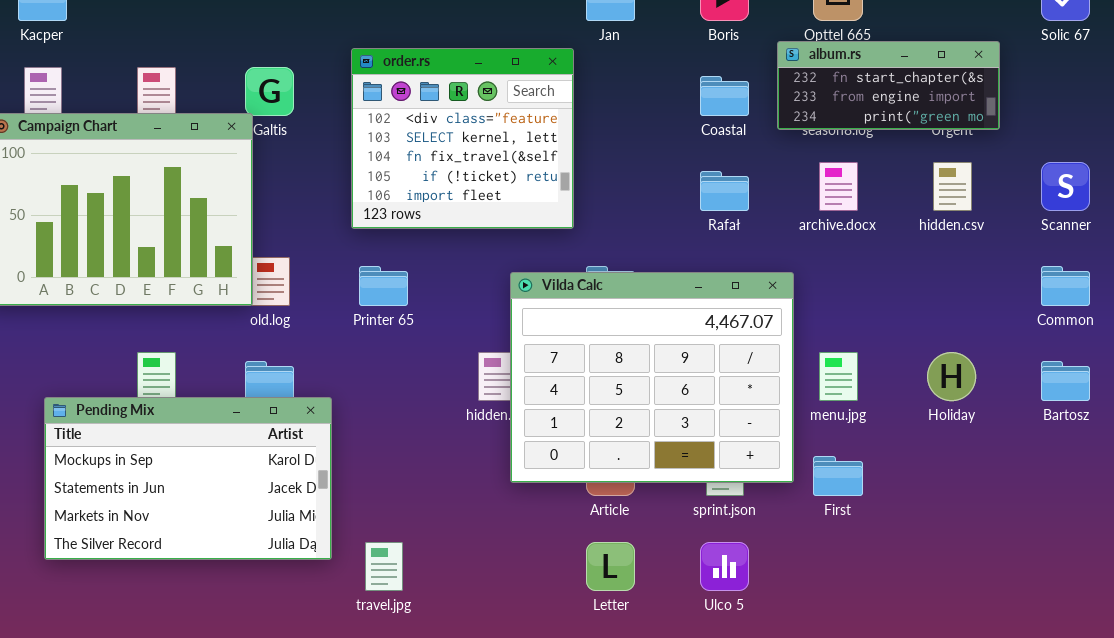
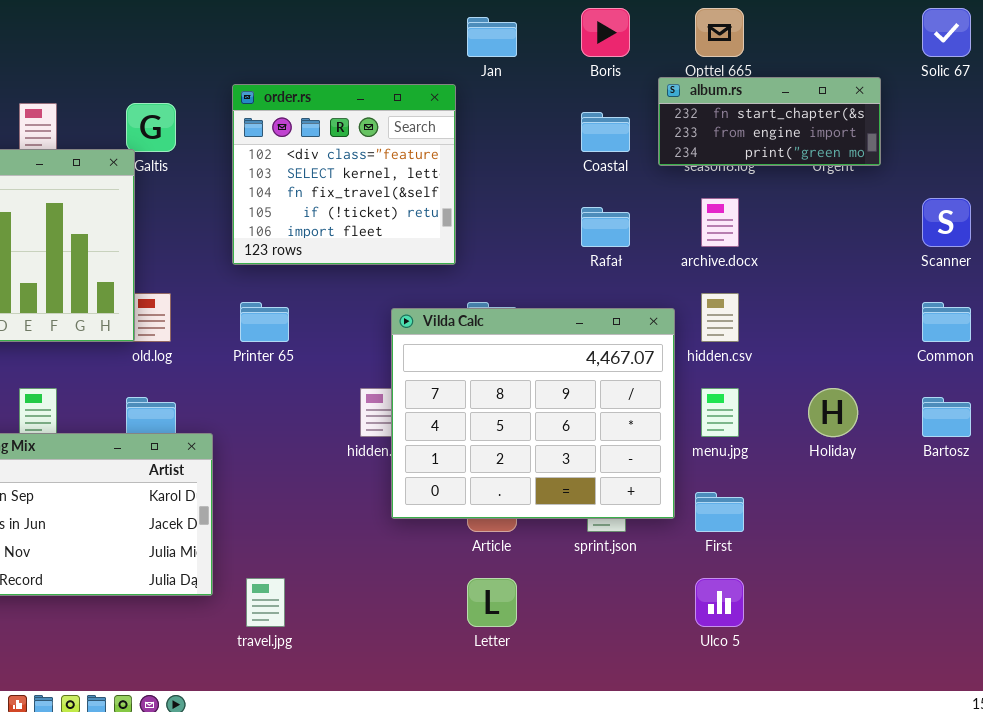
hidden.csv: [933,162,972,211] -> [701,293,739,342], moved
Ulco 5: [700,542,749,591] -> [695,578,744,627], moved

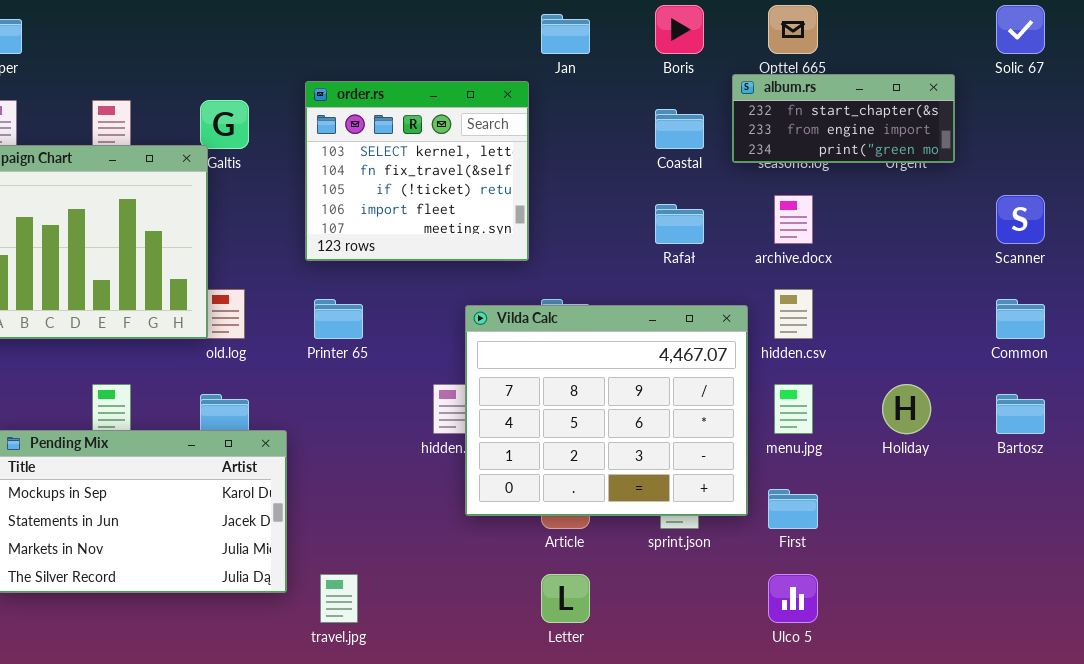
order.rs: [232,84,456,265] -> [305,81,529,261], scrolled down 1 row

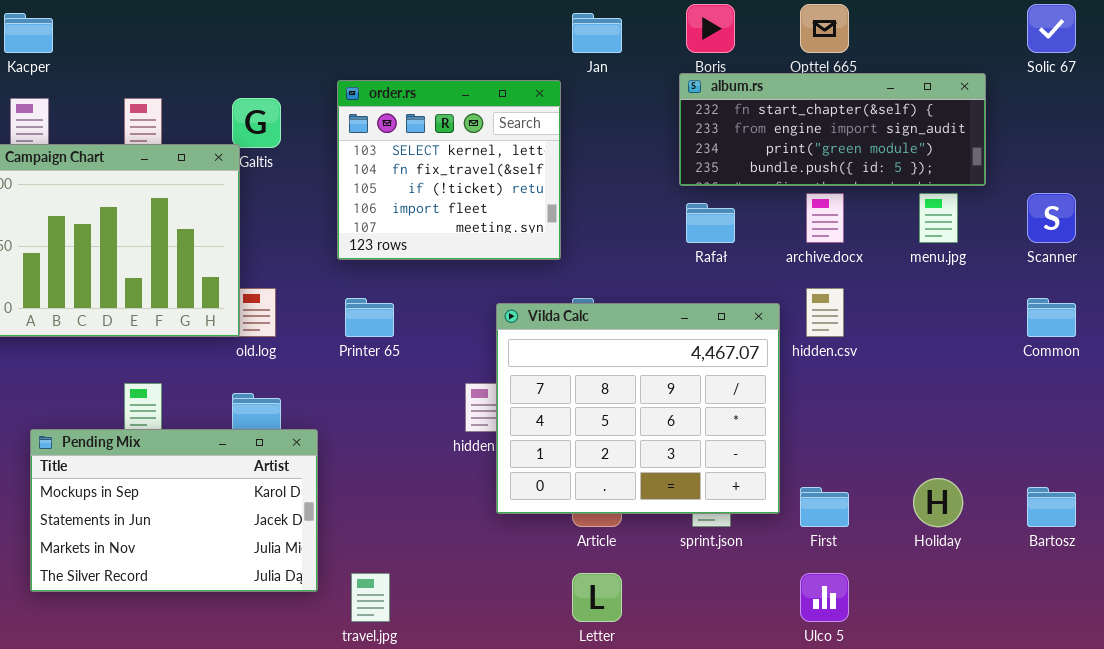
album.rs: [732,74,955,163] -> [679,73,986,186], resized
menu.jpg: [774,384,813,434] -> [919,193,958,243], moved
Holiday: [882,384,931,434] -> [913,478,963,527], moved
Bartosz: [996,394,1045,434] -> [1027,487,1076,527], moved

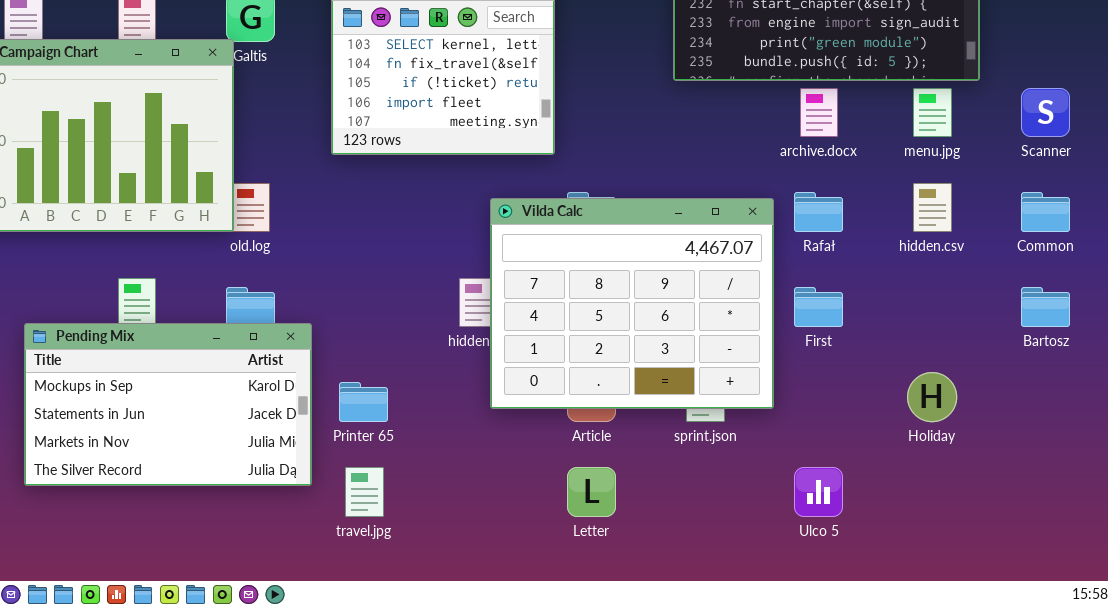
Rafał: [686,203,735,243] -> [794,192,843,232], moved
hidden.csv: [806,288,844,337] -> [913,183,952,232], moved
Printer 65: [345,298,394,337] -> [339,382,388,422], moved
First: [800,487,849,527] -> [794,287,843,327], moved
Bartosz: [1027,487,1076,527] -> [1021,287,1070,327], moved

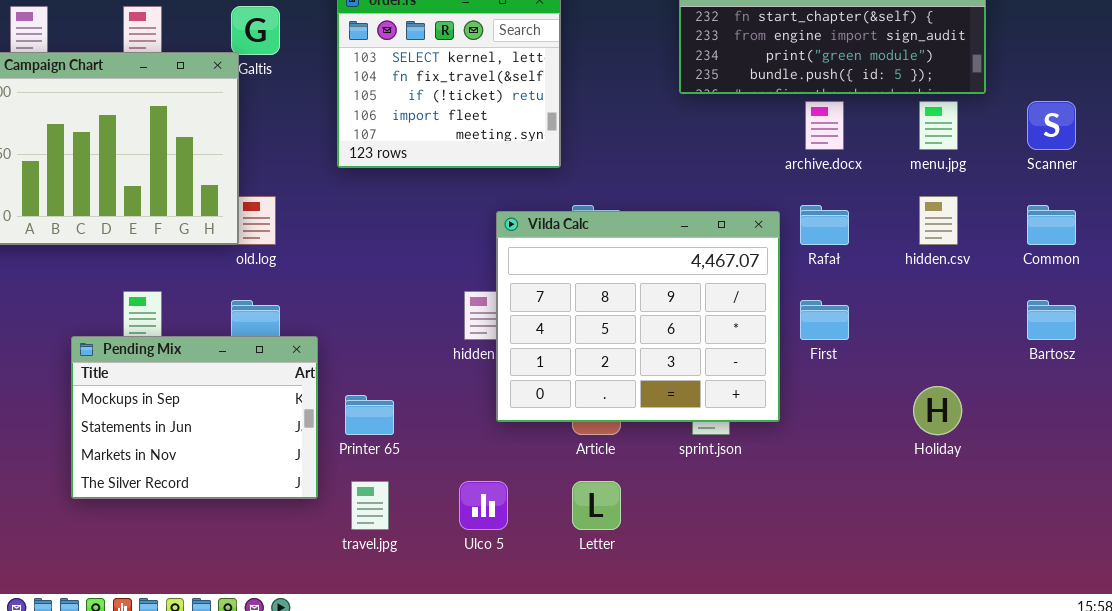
Pending Mix: [24,323,312,486] -> [71,336,318,499], resized
Ulco 5: [794,467,843,517] -> [459,481,508,530], moved

